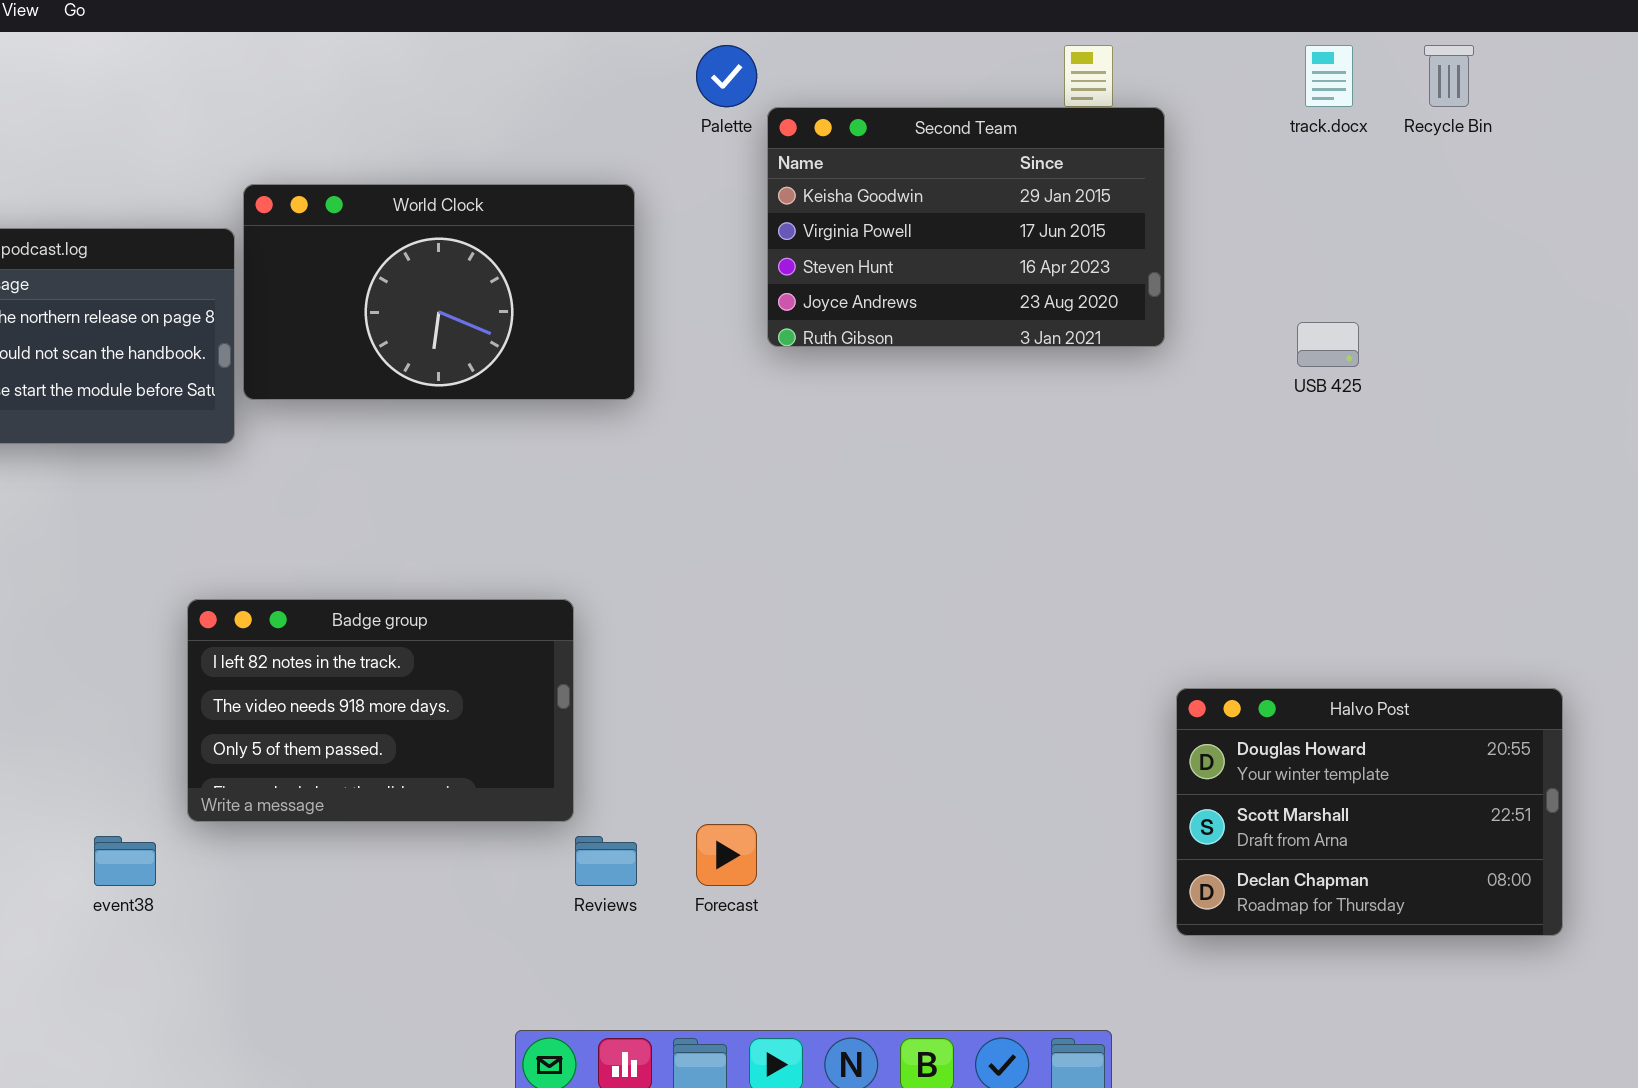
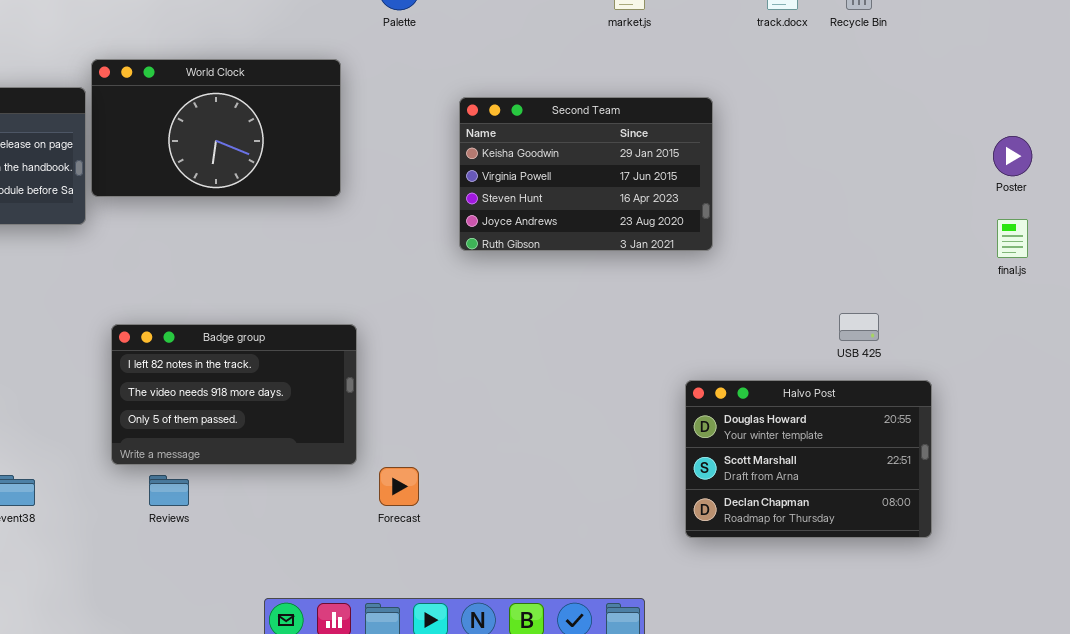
Second Team: [767,107,1165,347] -> [459,97,713,251], moved
USB 425: [1297,322,1359,367] -> [839,313,879,341], moved
Badge group: [187,599,574,822] -> [111,324,357,465], moved
Reviews: [575,836,637,886] -> [149,475,189,506], moved

